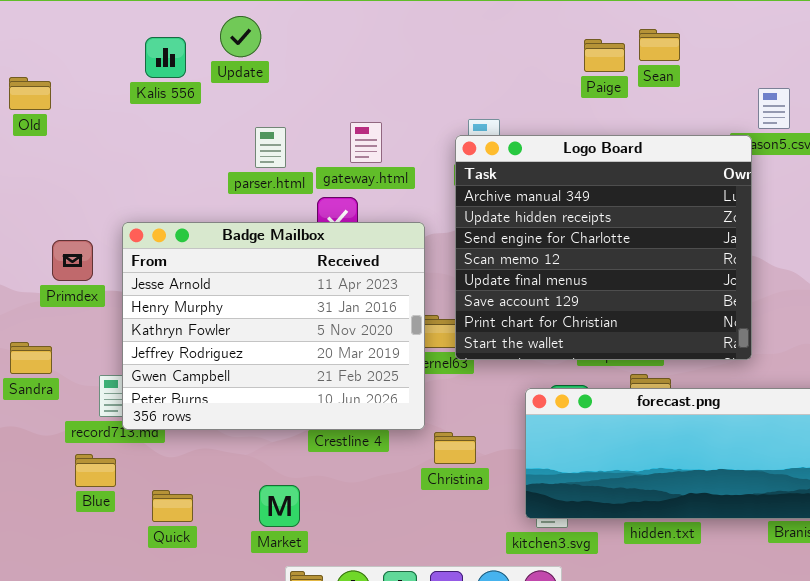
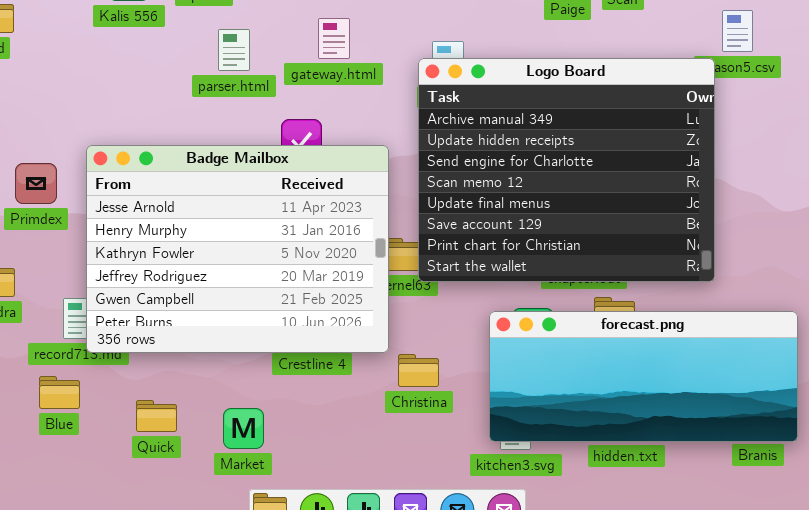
gateway.html: [350,122,382,163] -> [318,18,350,59], moved
parser.html: [255,127,286,168] -> [218,29,250,71], moved
Quick: [152,490,193,522] -> [136,400,177,432], moved

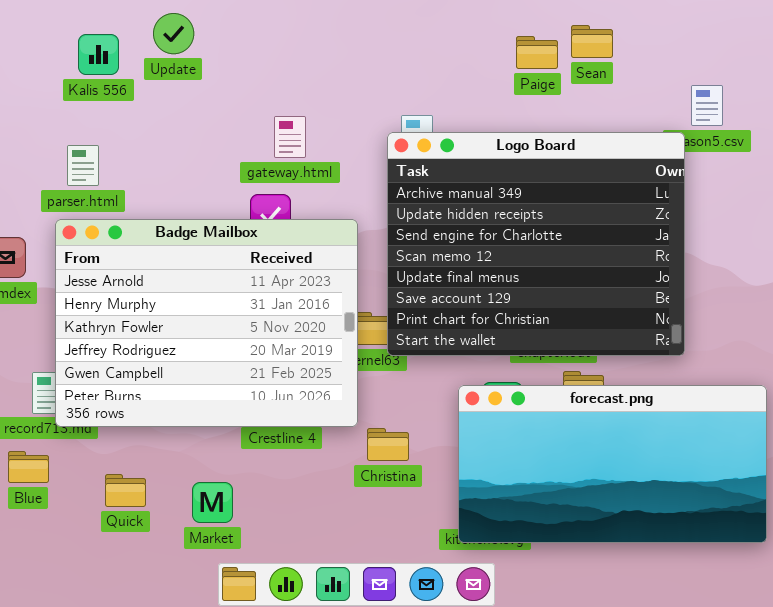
gateway.html: [318,18,350,59] -> [274,116,306,158], moved
parser.html: [218,29,250,71] -> [67,145,99,186], moved
forecast.png: [489,311,798,442] -> [458,385,767,543], resized

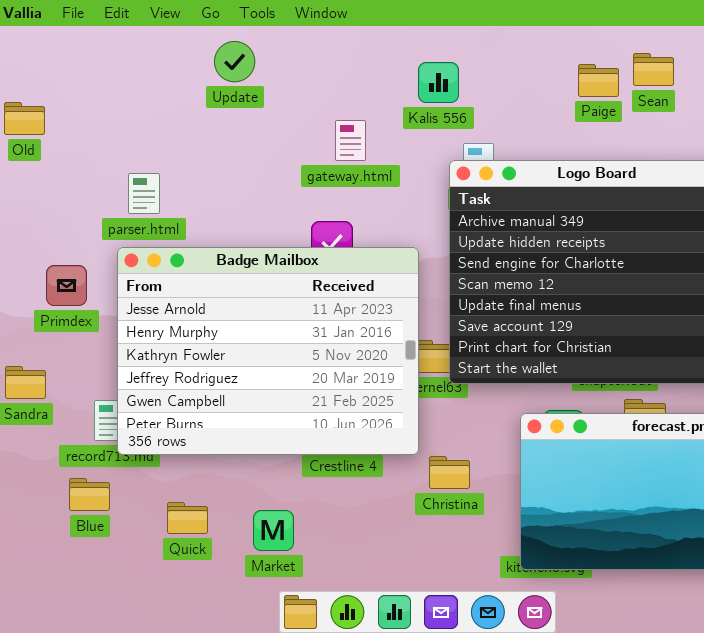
Kalis 556: [78,34,119,75] -> [418,62,459,103], moved
gateway.html: [274,116,306,158] -> [335,120,366,161], moved

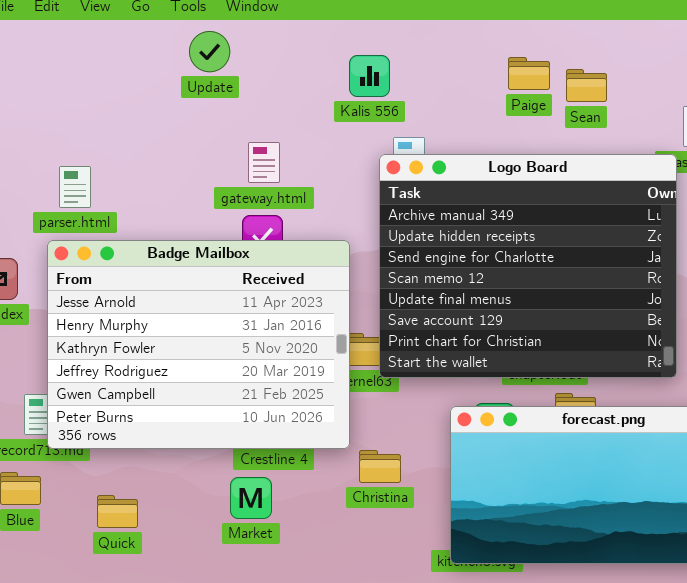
Update: [214,41,255,82] -> [189,31,230,72], moved
Sean: [633,53,674,86] -> [566,69,607,102], moved
gateway.html: [335,120,366,161] -> [248,142,280,183], moved
Market: [253,510,294,551] -> [230,477,272,519], moved

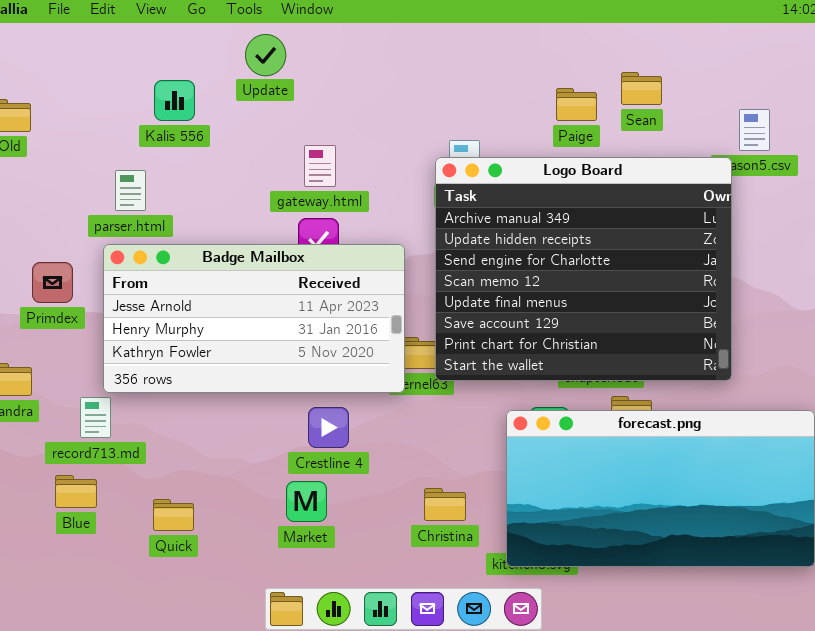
Kalis 556: [349,55,390,97] -> [154,80,195,121], moved
Paige: [508,57,550,90] -> [556,88,597,121], moved
Badge Mailbox: [47,240,350,449] -> [103,244,405,393], resized
Christina: [359,450,401,483] -> [424,488,466,521], moved

